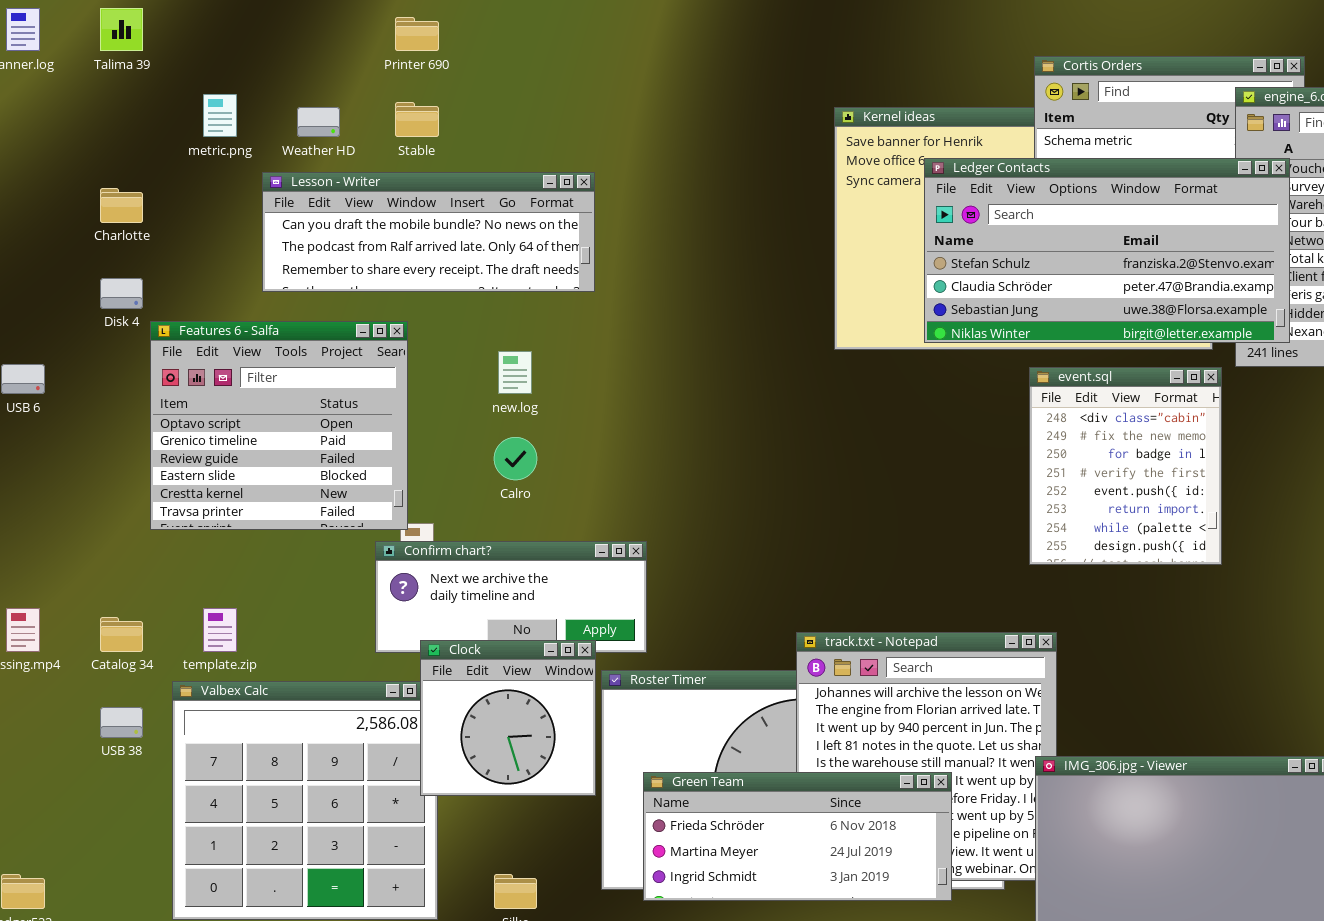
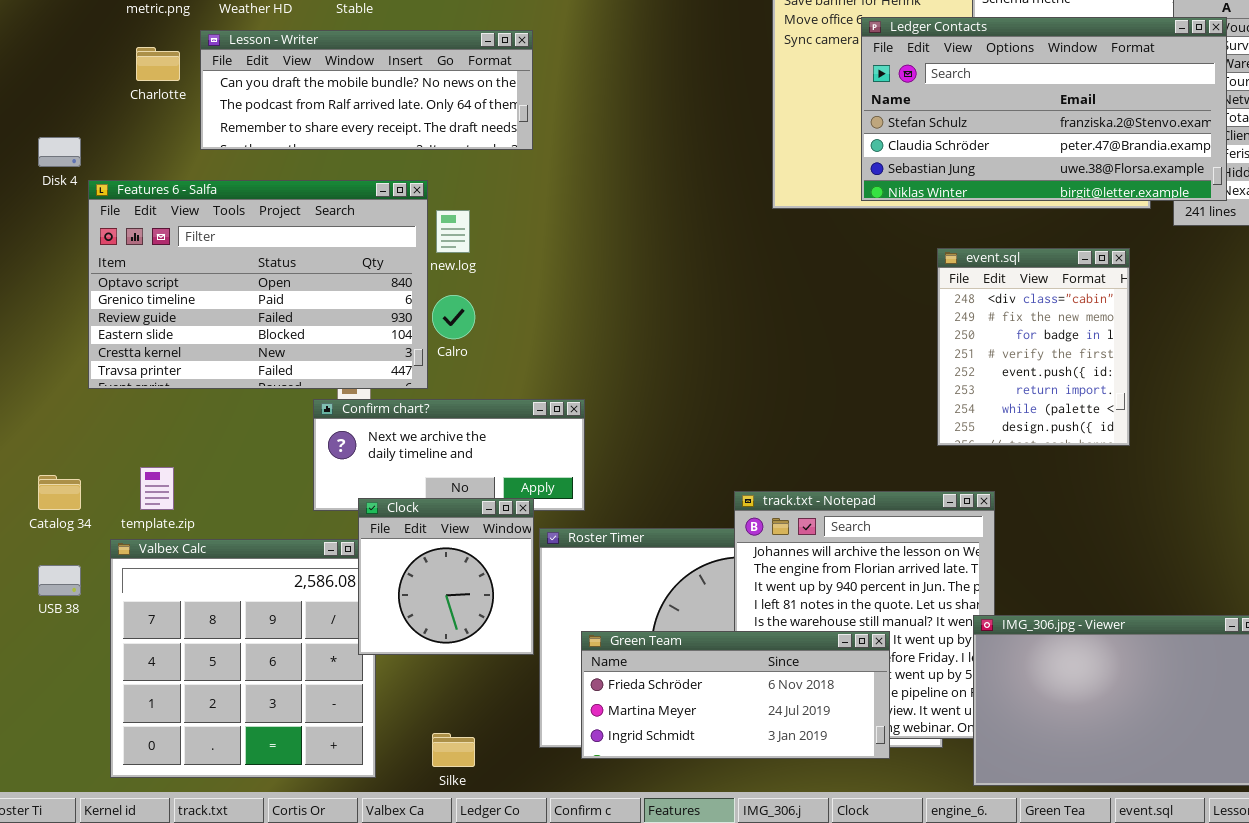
Charlotte: [100,188,143,223] -> [136,47,180,81], moved
Features 6 - Salfa: [150,321,408,530] -> [88,180,428,389], resized
event.sql: [1029,367,1222,565] -> [937,248,1130,446], moved

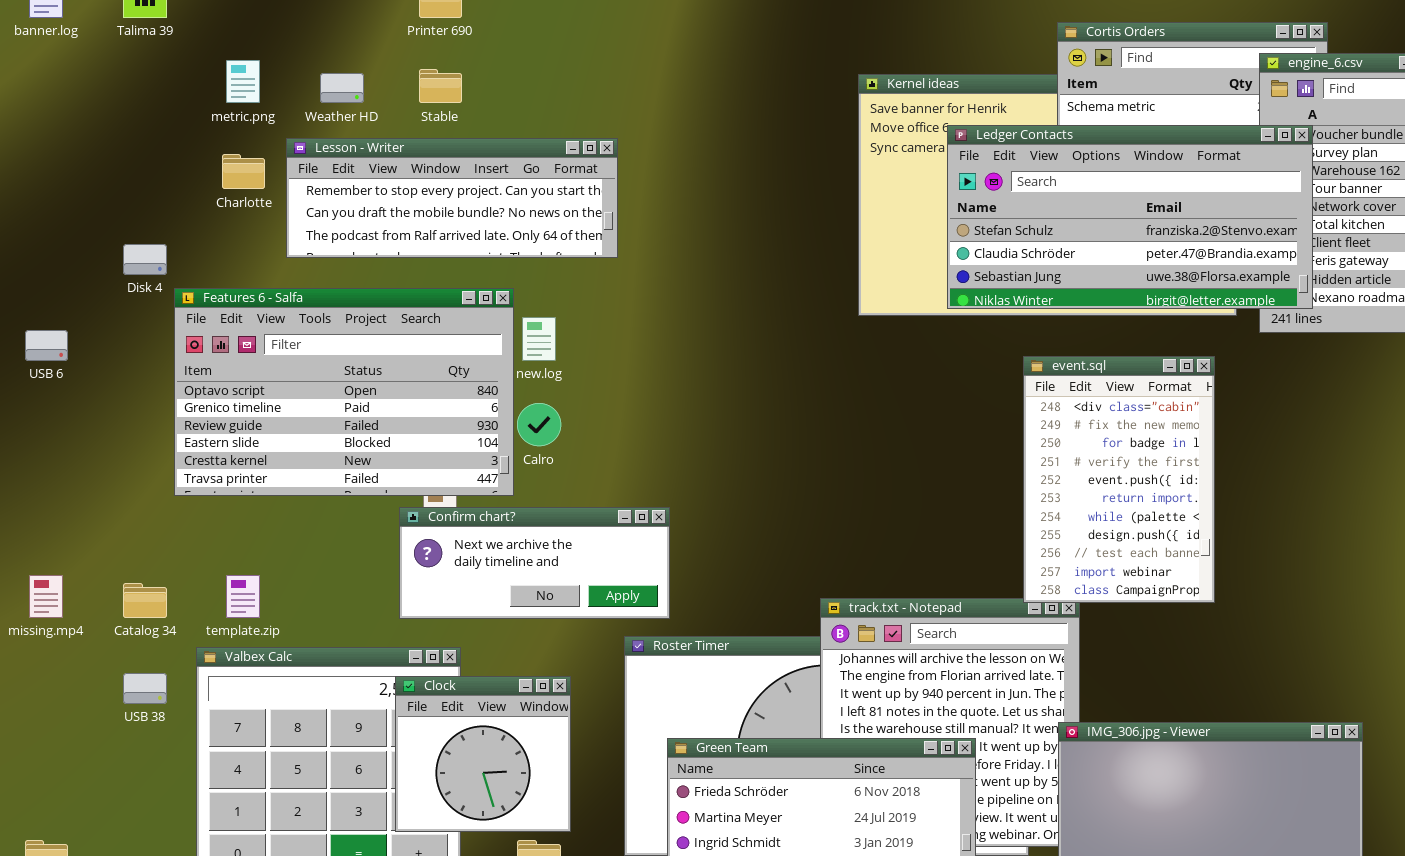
Lesson - Writer: [200,30,533,150] -> [286,138,618,258], scrolled up 1 row
event.sql: [937,248,1130,446] -> [1023,356,1215,603], resized
Clock: [358,498,534,655] -> [395,676,571,832], moved

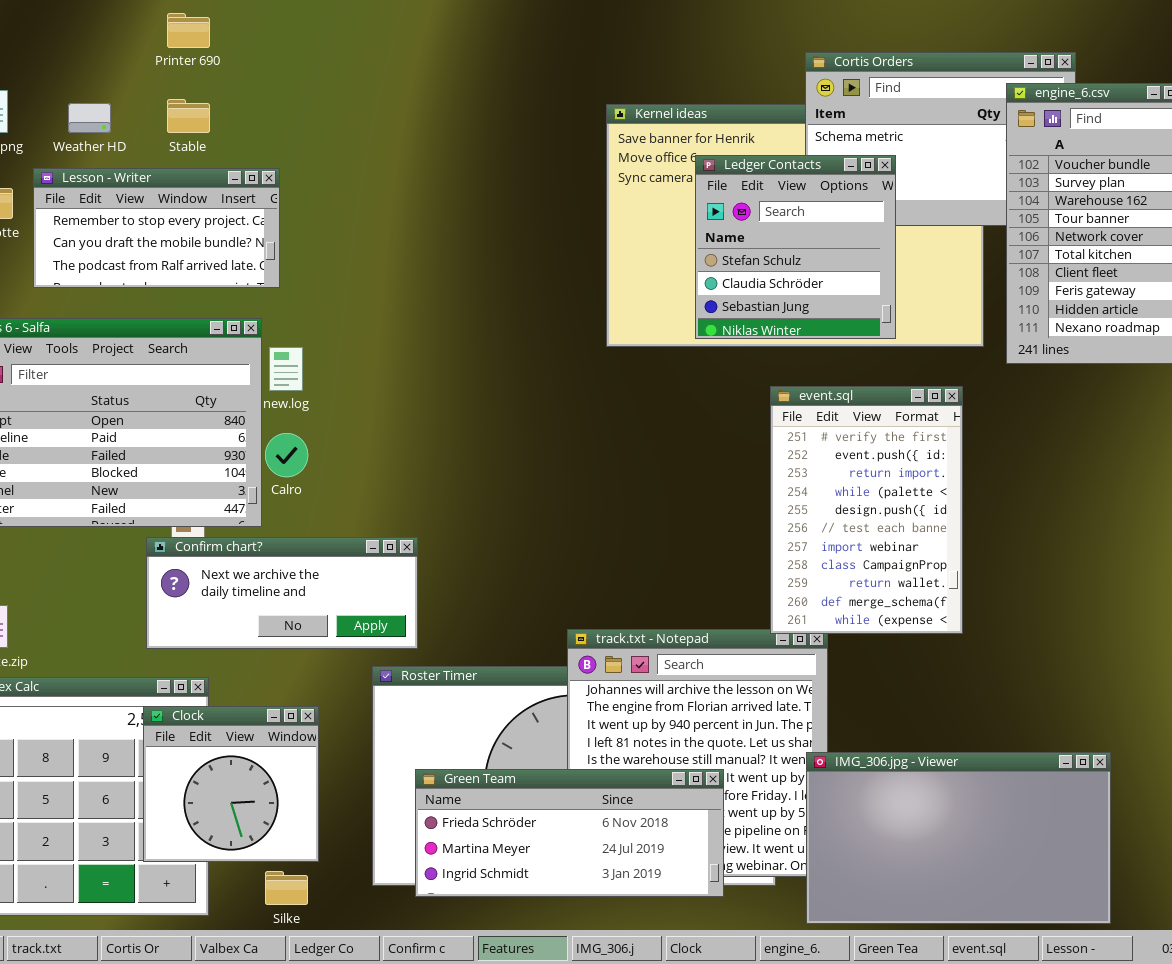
Ledger Contacts: [947,125,1313,309] -> [695,155,896,339], resized
Lesson - Writer: [286,138,618,258] -> [33,168,280,288], resized
event.sql: [1023,356,1215,603] -> [770,386,963,634], scrolled down 3 rows

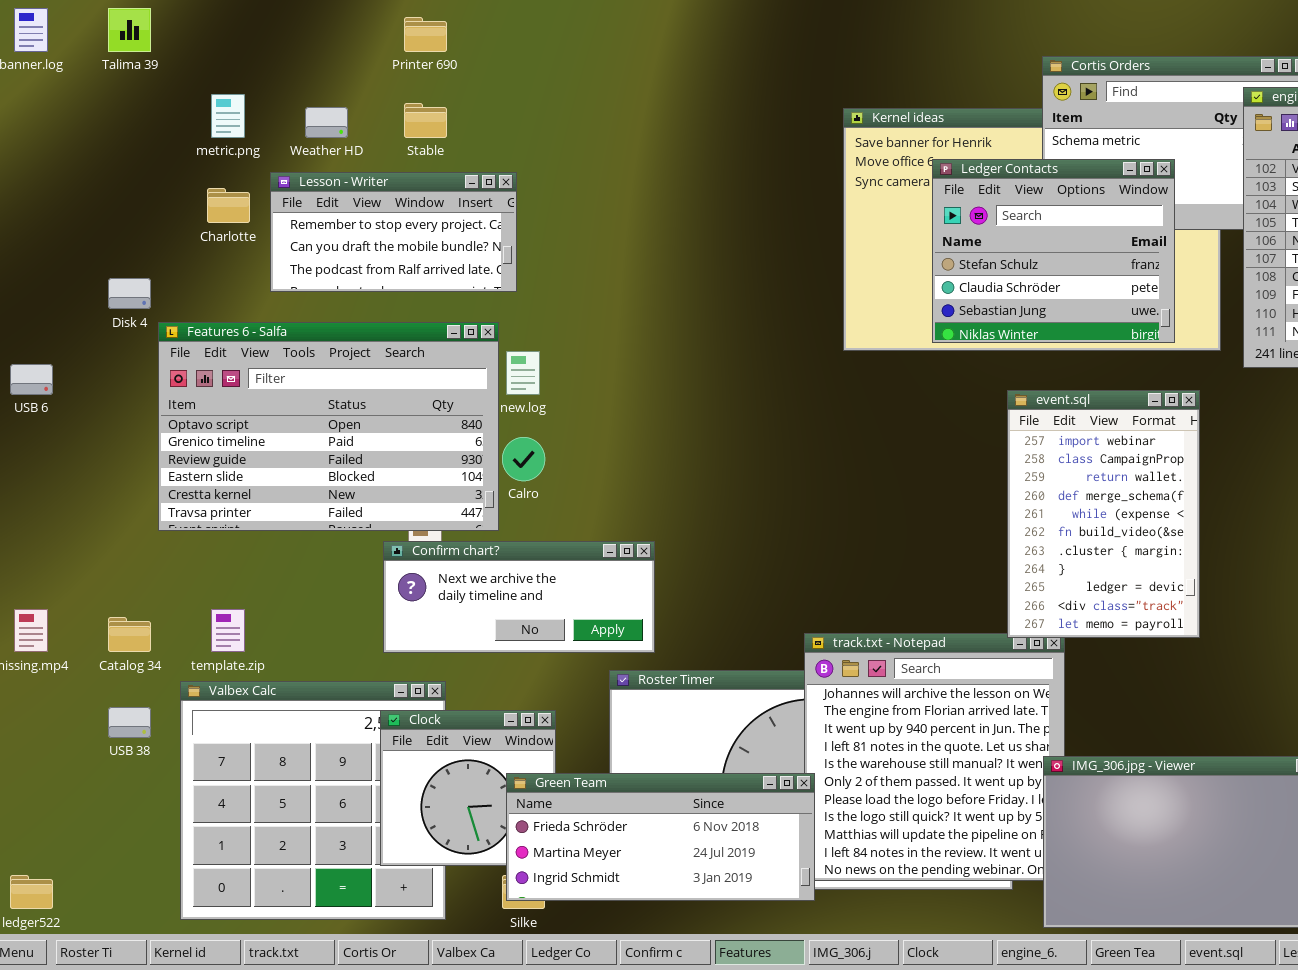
Ledger Contacts: [695,155,896,339] -> [932,159,1175,343], resized
event.sql: [770,386,963,634] -> [1007,390,1200,638], scrolled down 6 rows
Green Team: [415,769,724,897] -> [506,773,815,901], moved

